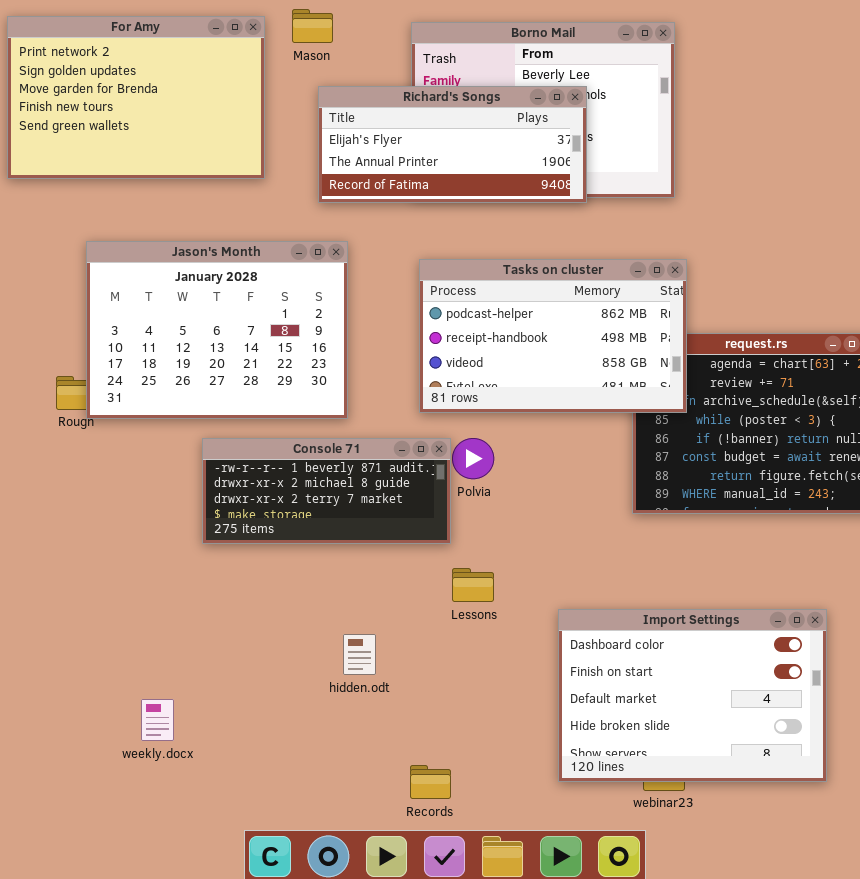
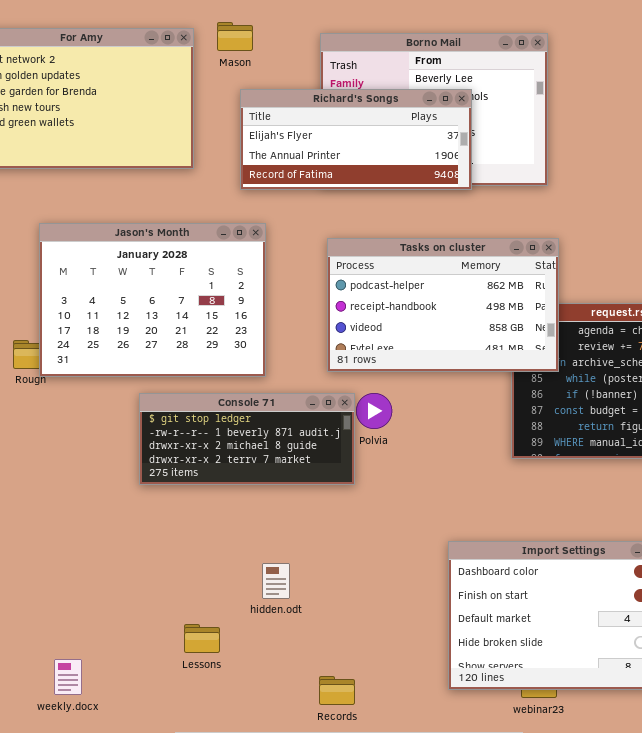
Console 71: [202,438,451,544] -> [139,393,355,485], scrolled up 1 row
Lessons: [452,568,494,602] -> [184,624,220,653], moved
weekly.docx: [141,699,174,741] -> [54,659,82,695], moved

